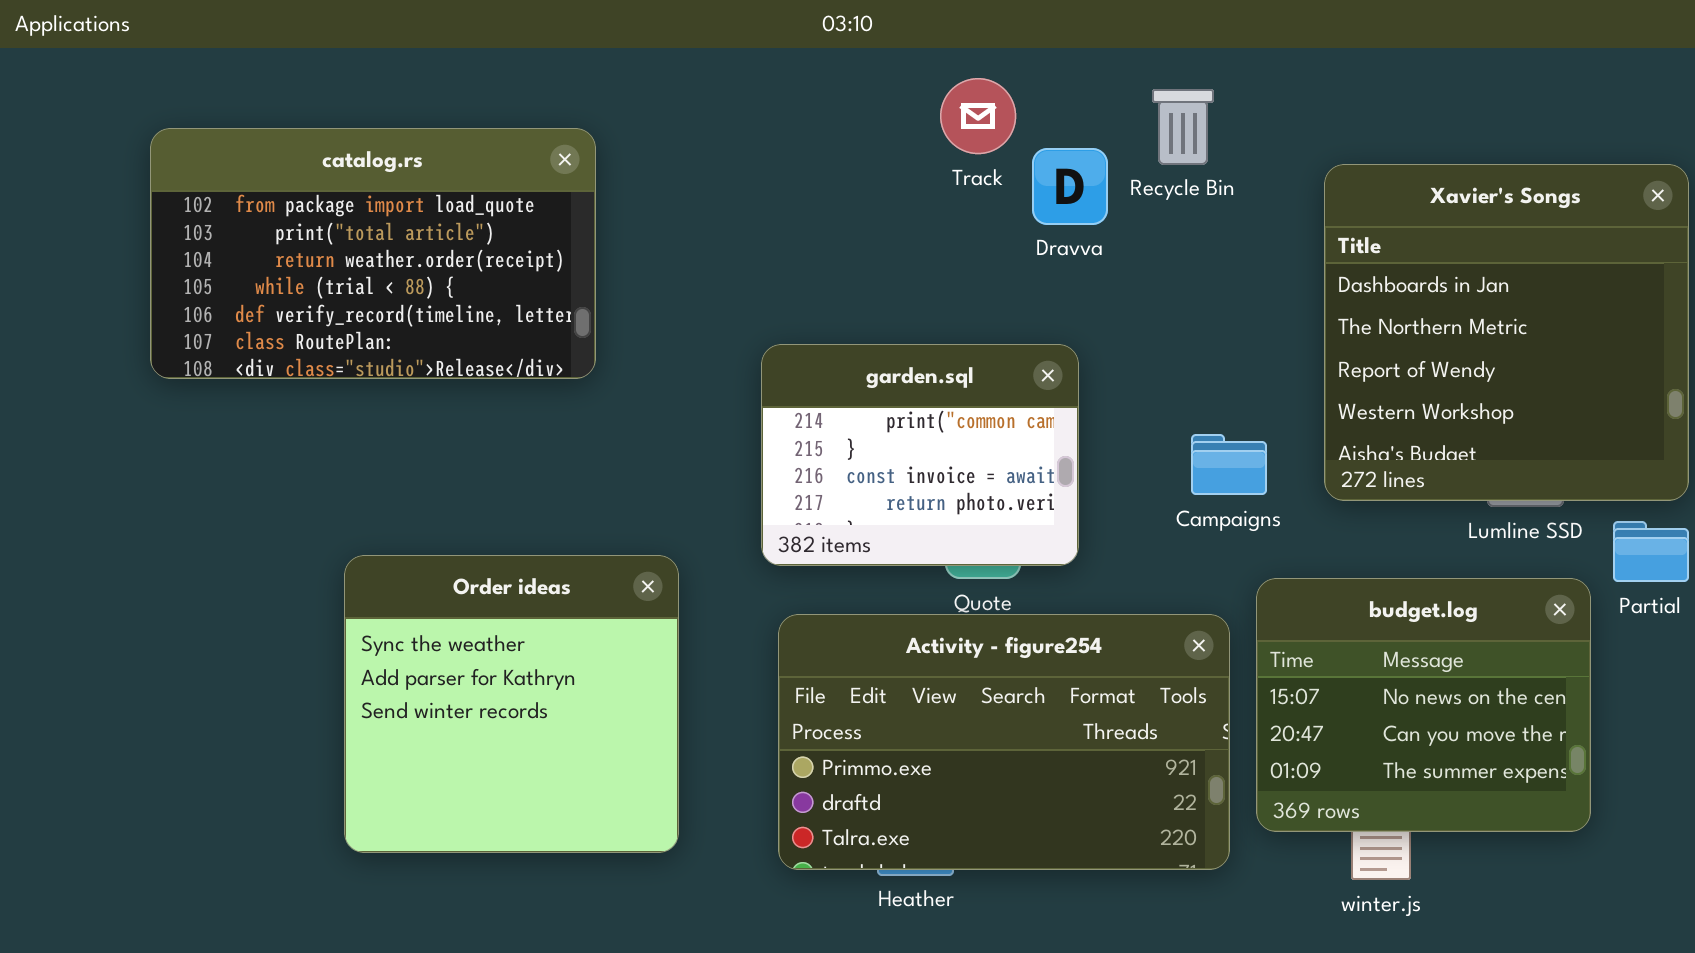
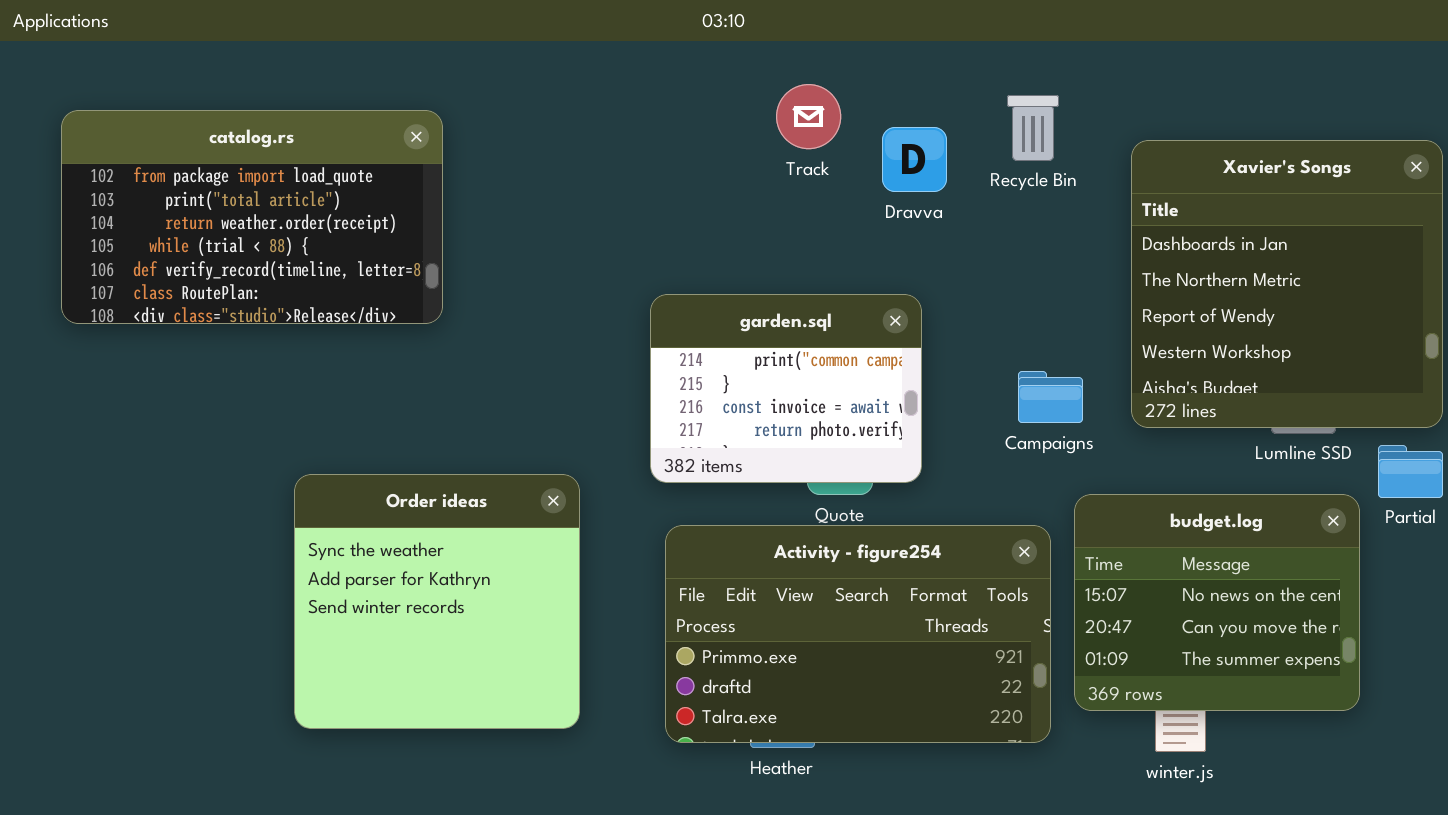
Track: [940,78,1016,154] -> [776,84,841,149], moved
Recycle Bin: [1152,89,1214,165] -> [1007,95,1059,161], moved
catalog.rs: [150,128,596,379] -> [61,110,443,324], moved

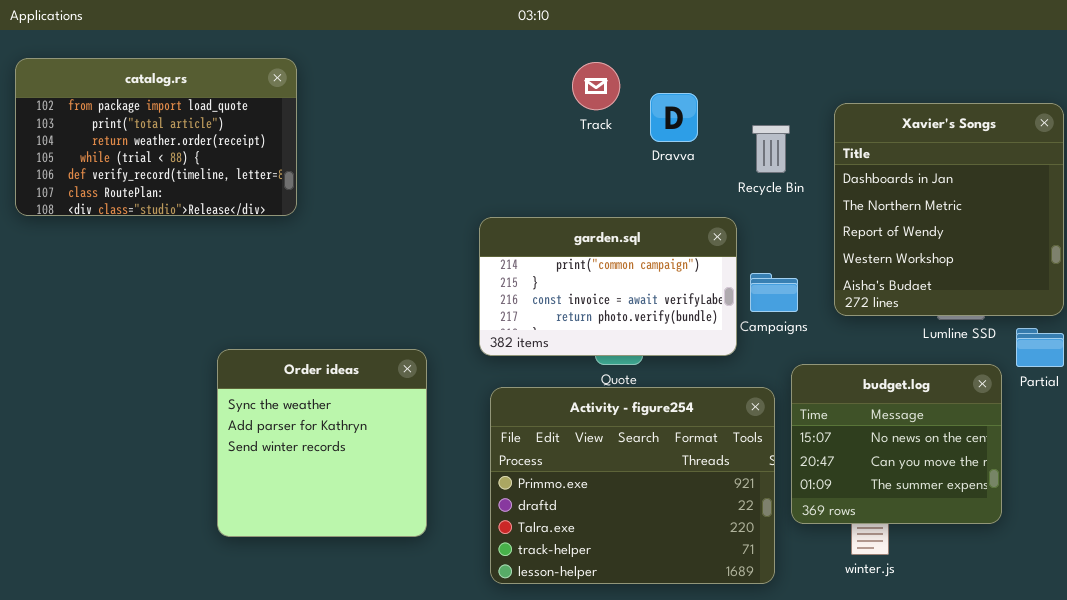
Recycle Bin: [1007,95,1059,161] -> [752,125,790,173], moved
catalog.rs: [61,110,443,324] -> [15,58,297,216], moved
garden.sql: [650,294,922,483] -> [479,217,737,356], resized
Activity - figure254: [665,525,1051,743] -> [490,387,775,584], resized

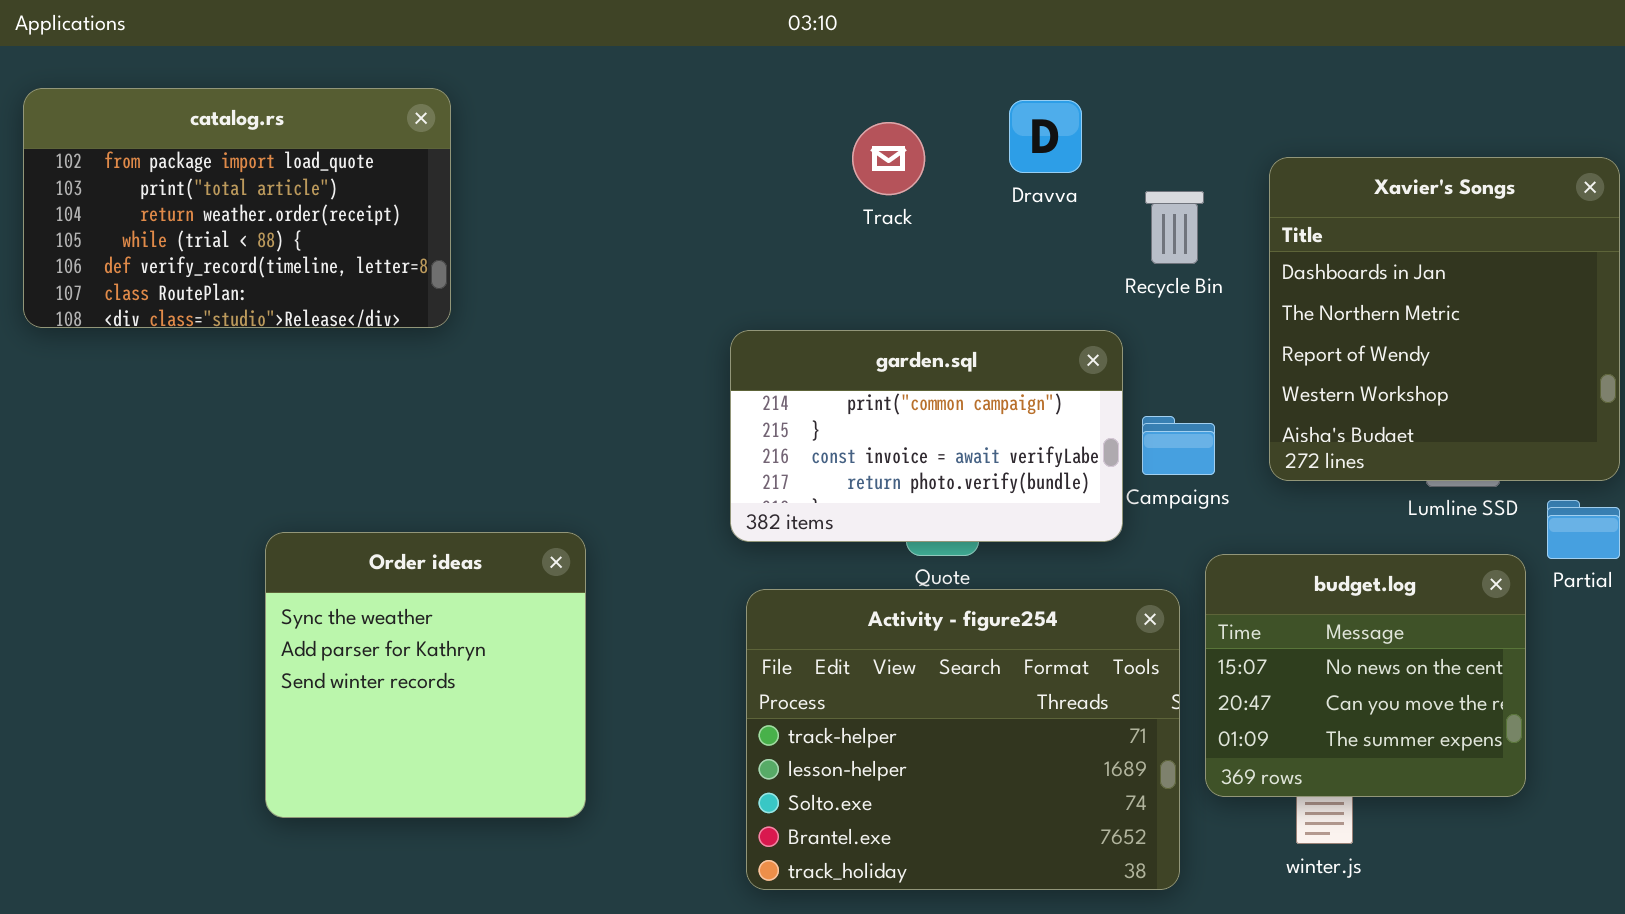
Track: [572,62,620,110] -> [852,122,925,195], moved
Dravva: [650,93,698,142] -> [1009,100,1082,173], moved
Order ideas: [217,349,427,537] -> [265,532,586,818], moved
Activity - figure254: [490,387,775,584] -> [746,589,1180,890], scrolled down 3 rows

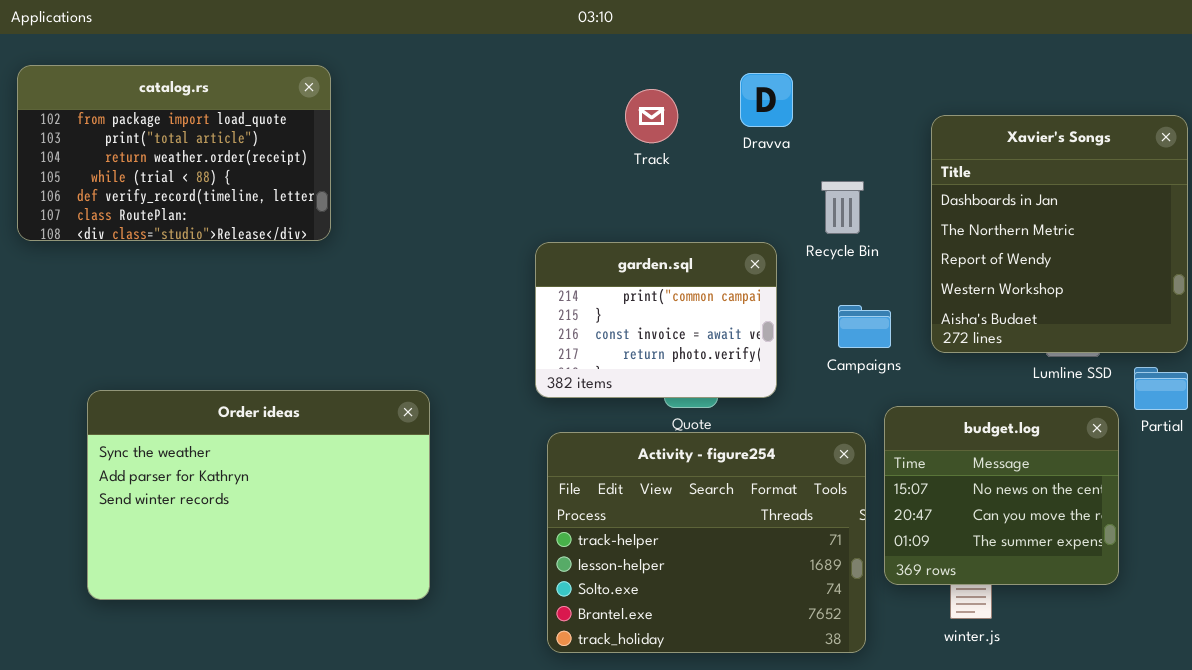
Recycle Bin: [1145,191,1204,264] -> [821,181,864,234], moved
garden.sql: [730,330,1123,542] -> [535,242,777,398], resized
Order ideas: [265,532,586,818] -> [87,390,430,600], resized

